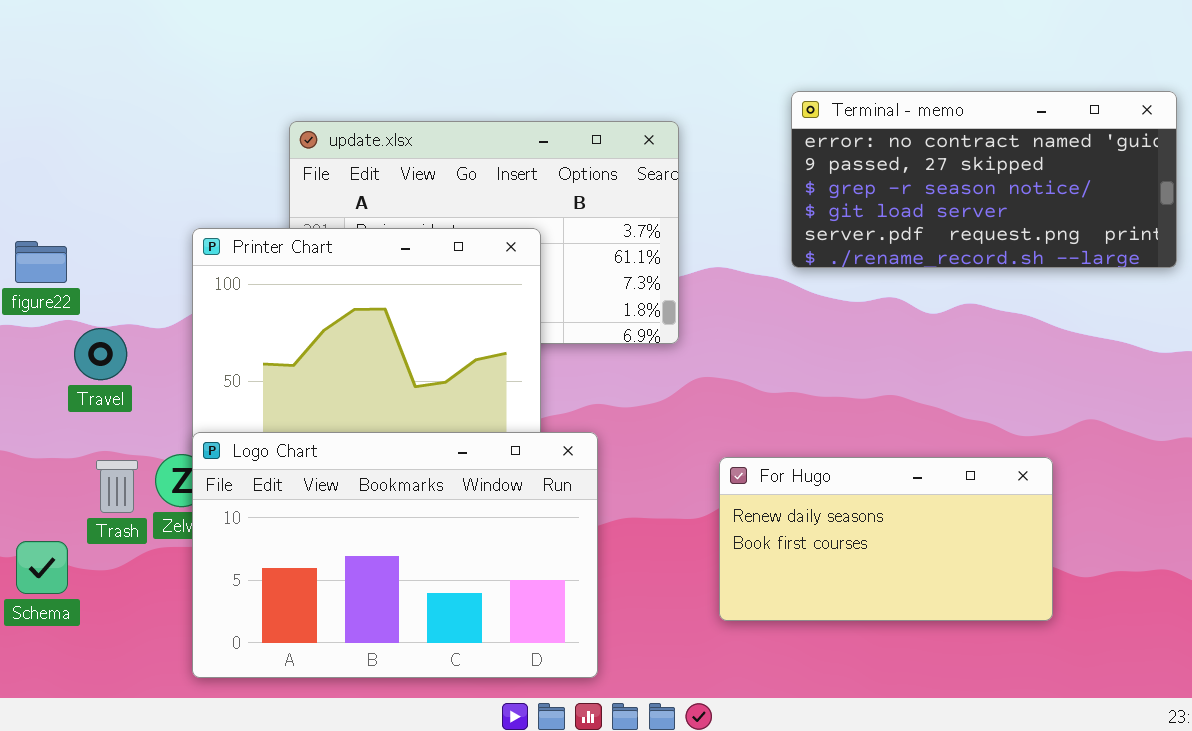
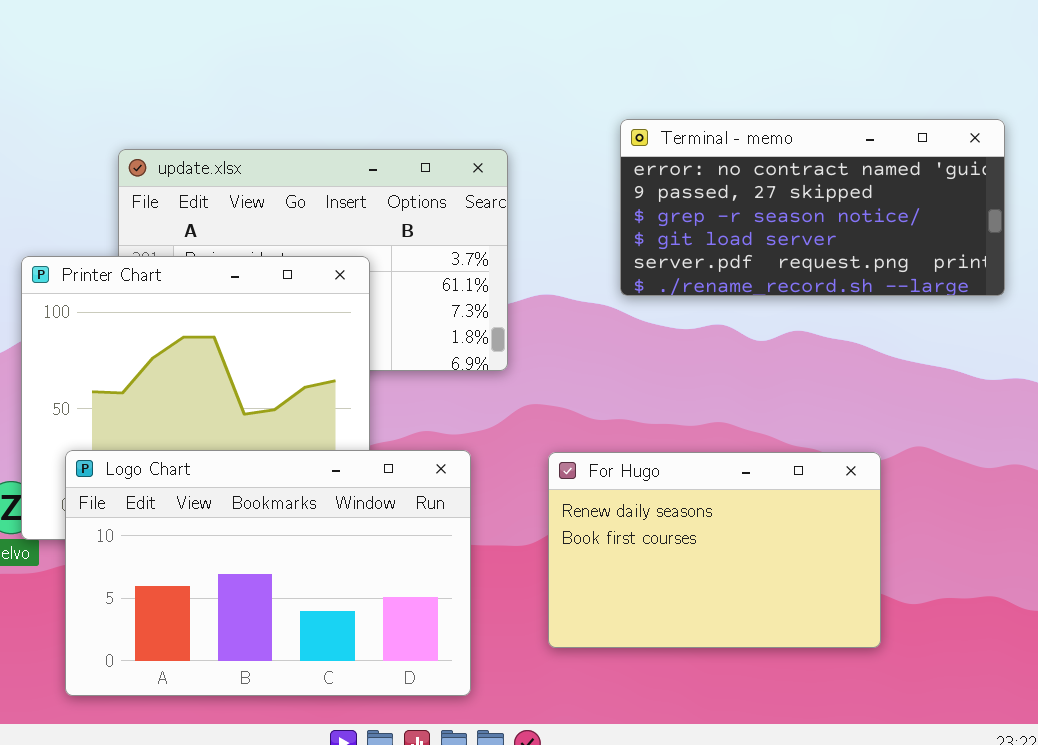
Logo Chart: [192,432,598,678] -> [65,450,471,696], moved
For Hugo: [719,457,1053,621] -> [548,452,881,648], resized

